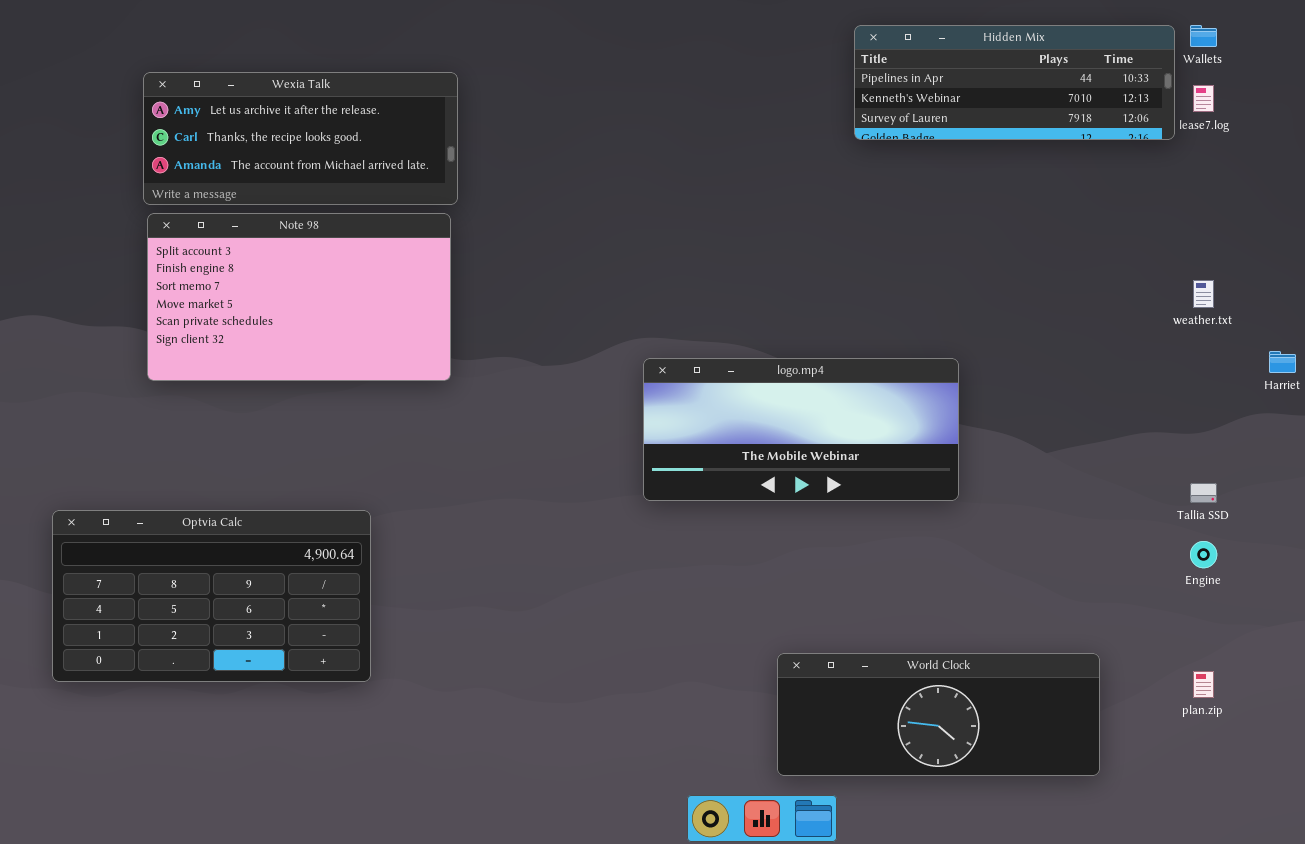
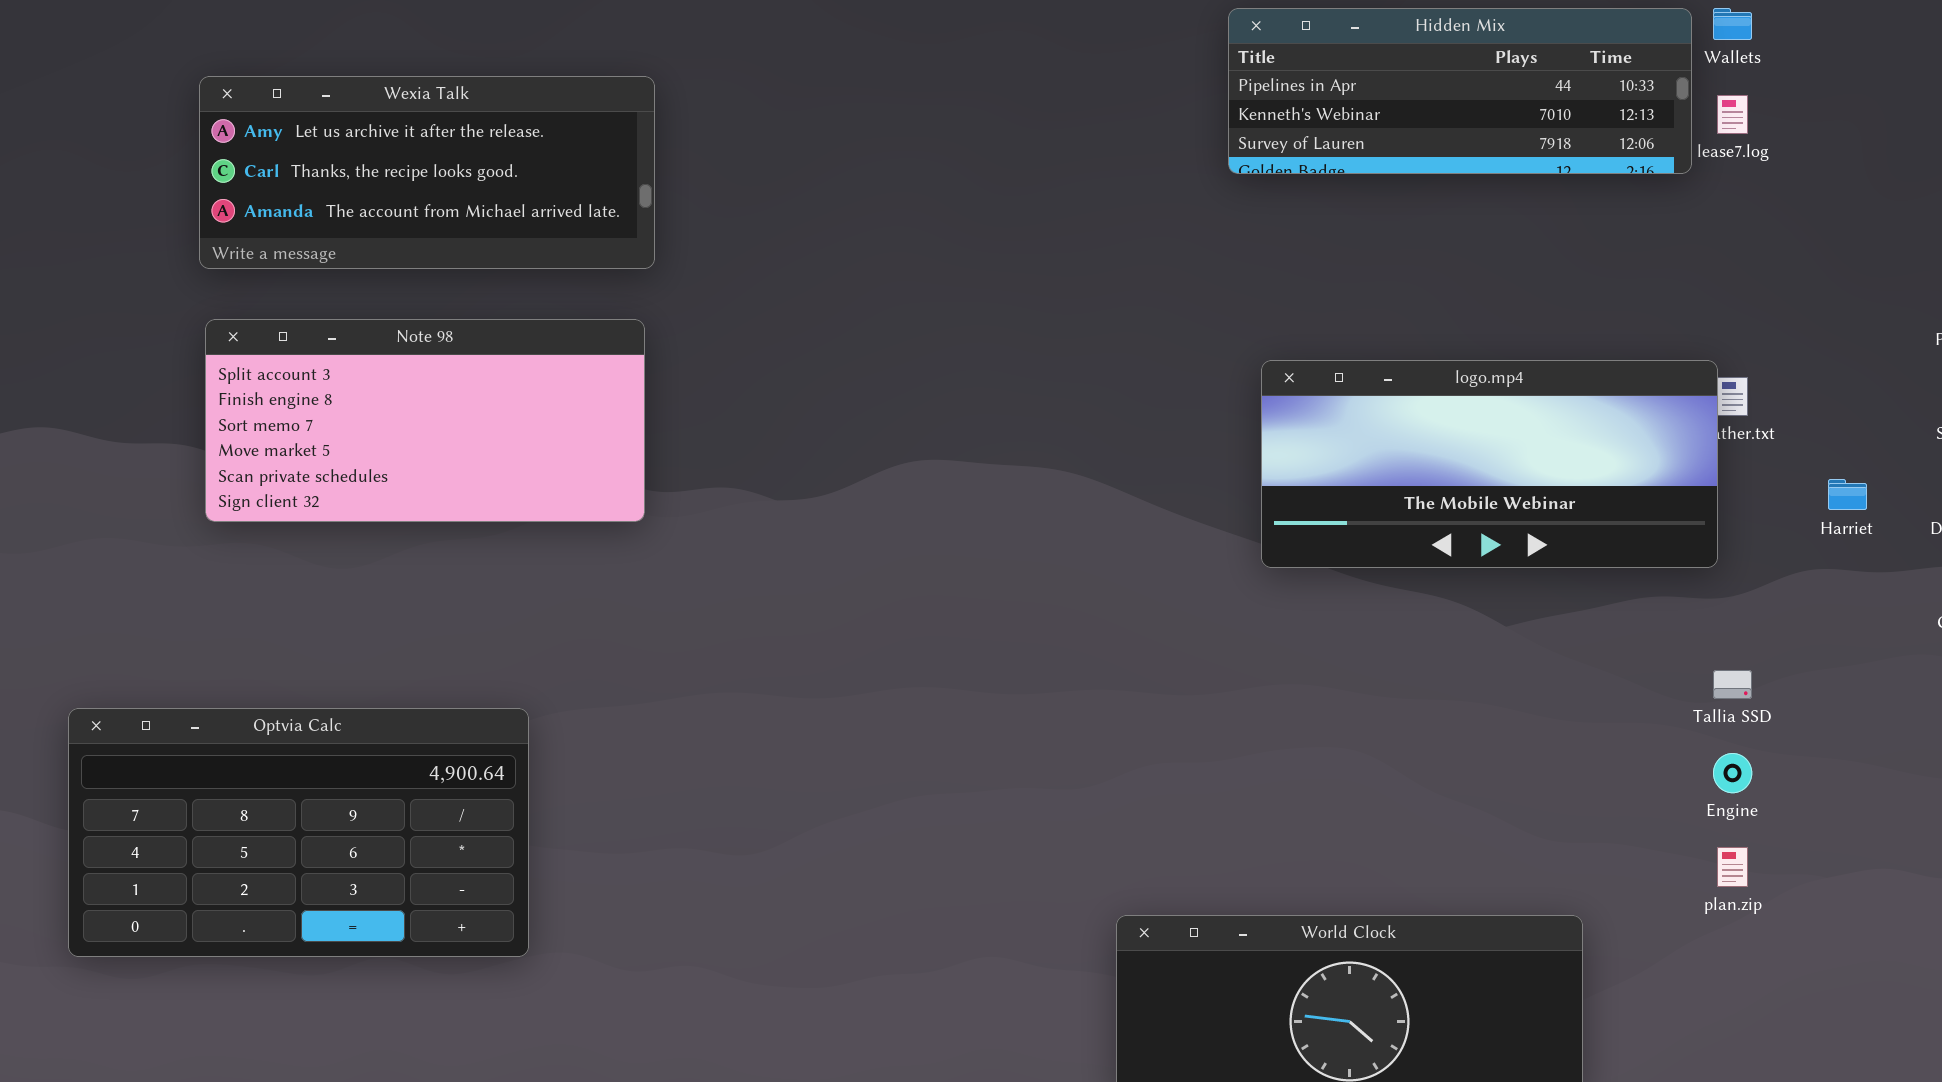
Note 98: [147,213,451,381] -> [205,319,645,522], resized
logo.mp4: [643,358,959,501] -> [1261,360,1718,568], moved
plan.zip: [1193,671,1214,698] -> [1717,847,1748,887], moved

